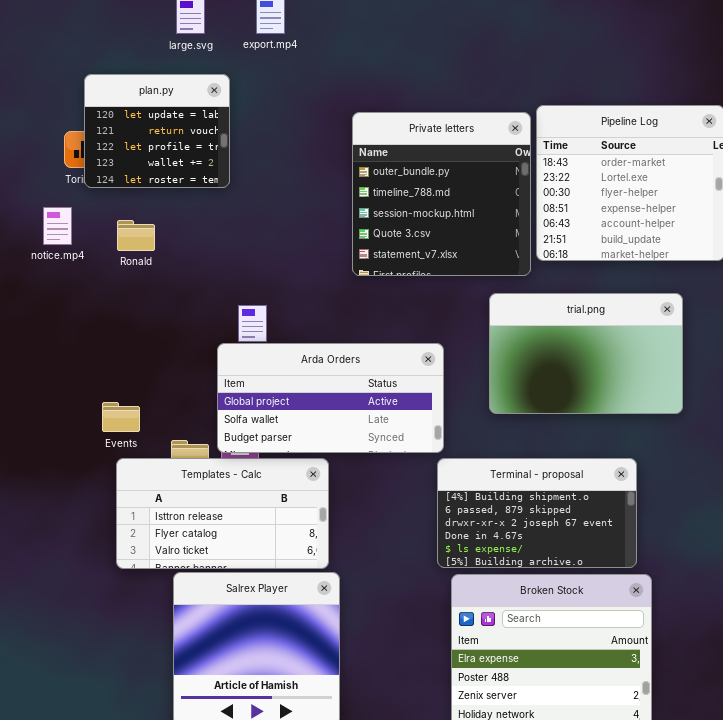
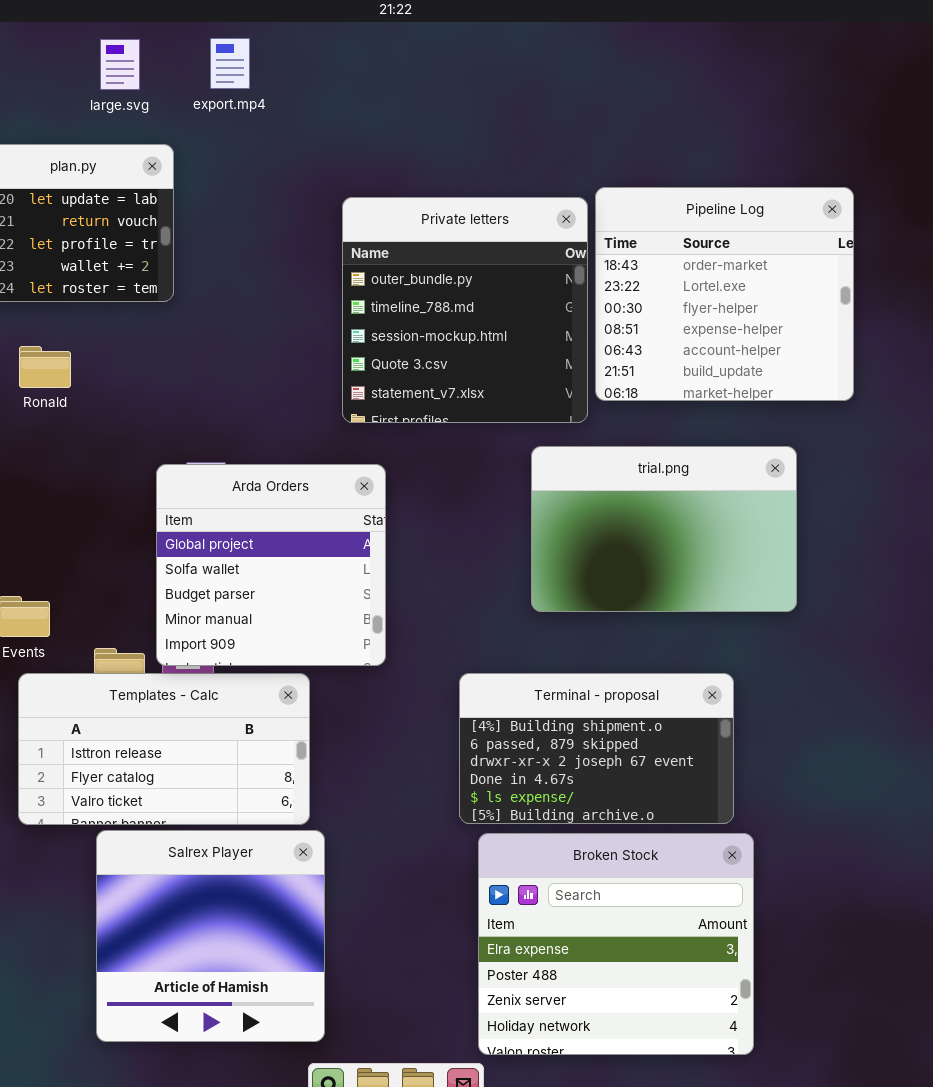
Arda Orders: [217,343,444,453] -> [156,464,386,666], resized

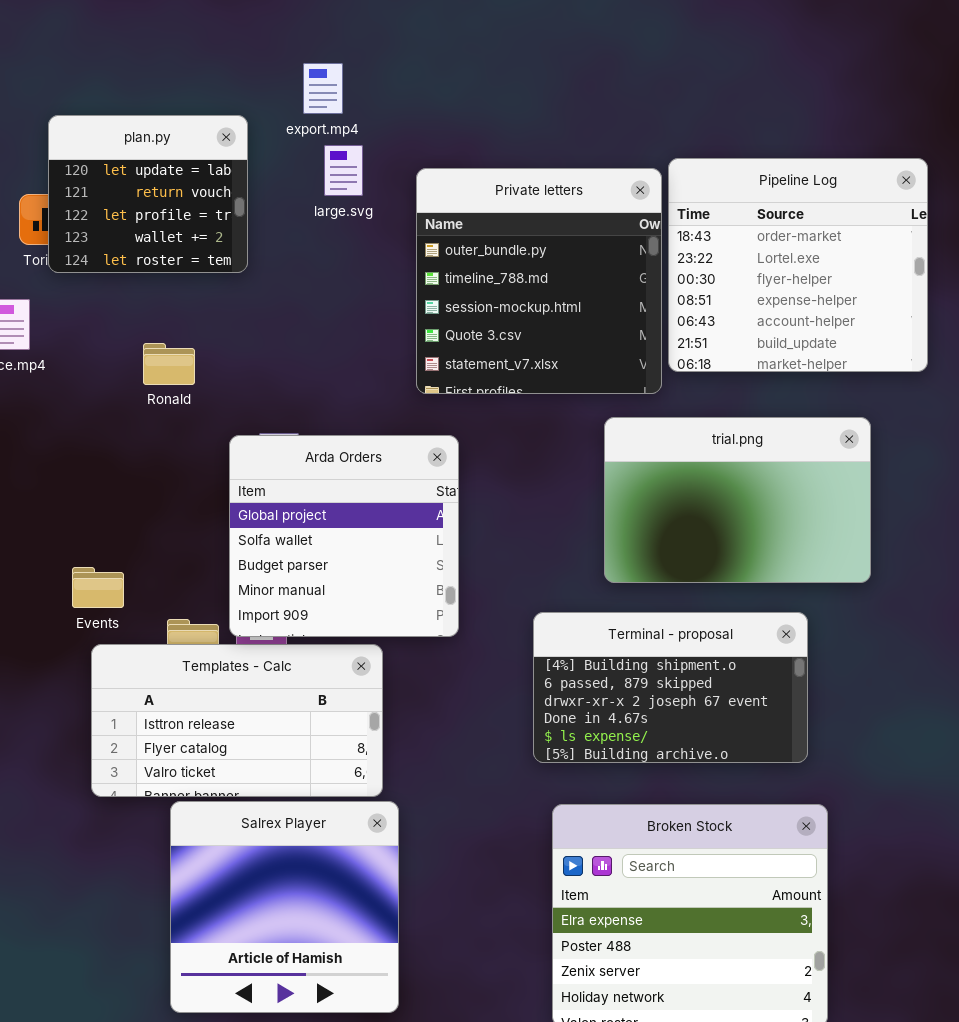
export.mp4: [210,38,250,89] -> [303,63,343,114], moved
large.svg: [100,39,140,90] -> [324,145,363,196], moved
Ronald: [19,346,71,388] -> [143,343,195,385], moved
Terminal - proposal: [459,673,734,824] -> [533,612,808,763], moved

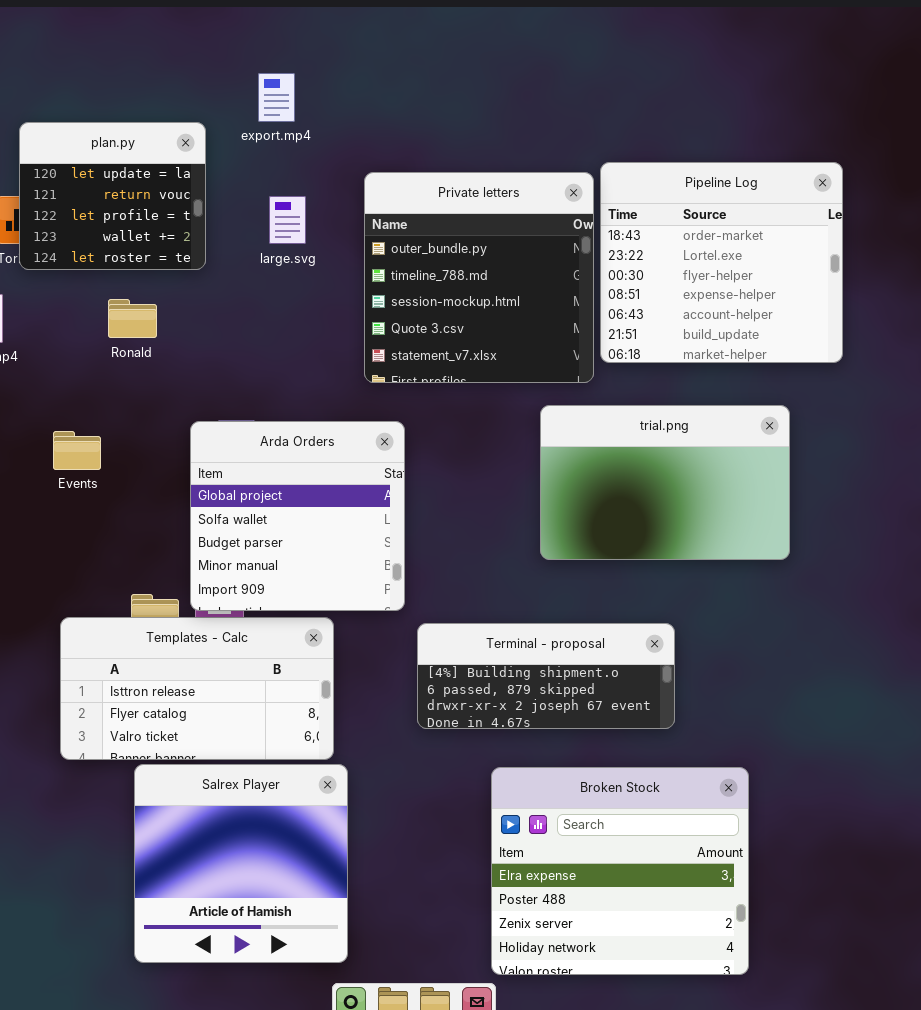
large.svg: [324,145,363,196] -> [269,196,306,244], moved
Ronald: [143,343,195,385] -> [108,299,157,338], moved
Events: [72,567,124,608] -> [53,431,101,470], moved
Terminal - proposal: [533,612,808,763] -> [417,623,675,729], moved, resized

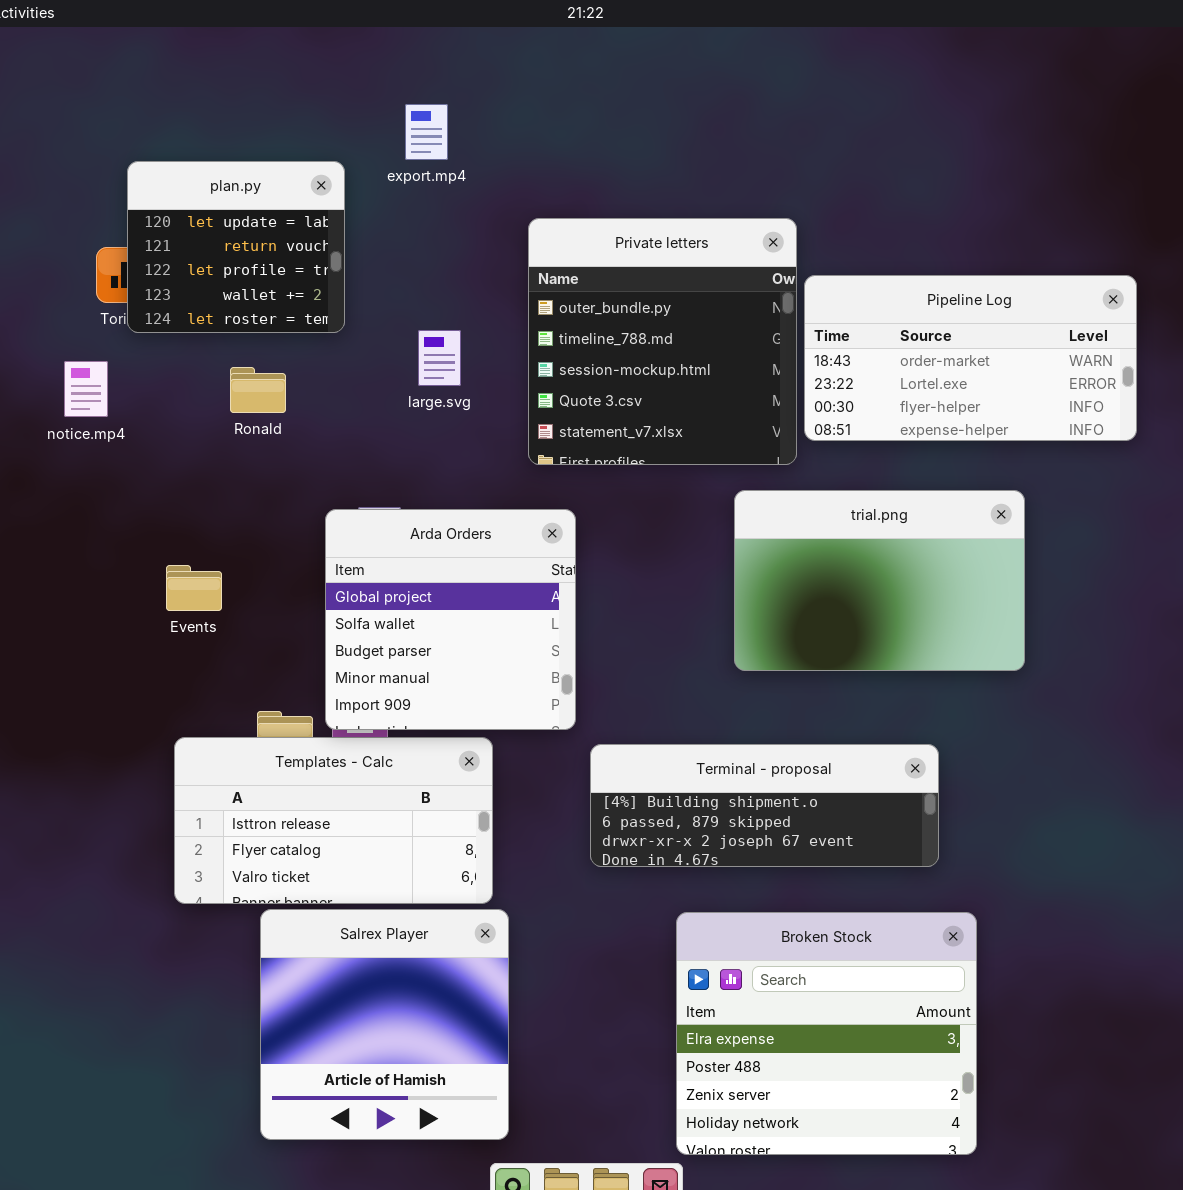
Pipeline Log: [600,162,843,363] -> [804,275,1137,441], resized
large.svg: [269,196,306,244] -> [418,330,461,386], moved
Events: [53,431,101,470] -> [166,565,222,611], moved
Terminal - proposal: [417,623,675,729] -> [590,744,939,867], resized

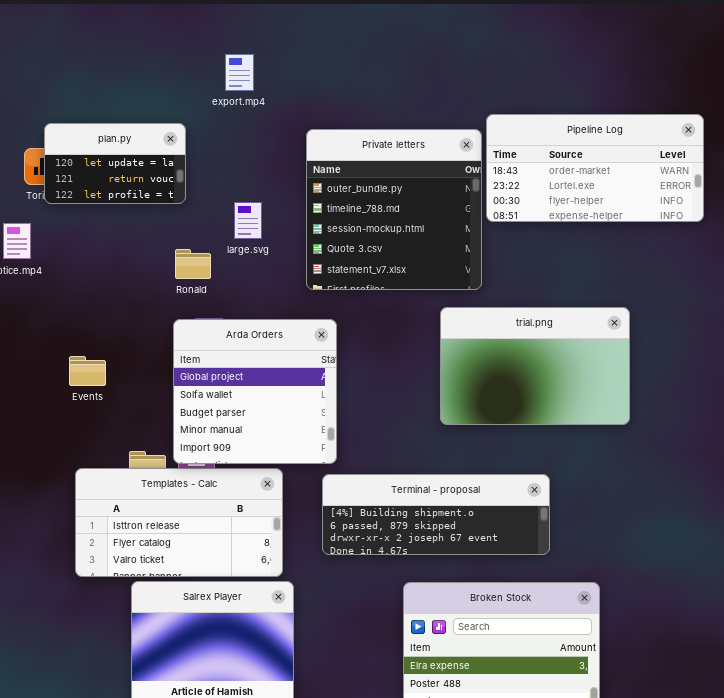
plan.py: [127,161,345,333] -> [44,123,186,204], resized
Pipeline Log: [804,275,1137,441] -> [486,114,704,222], moved
Ronald: [230,367,286,413] -> [175,249,211,279], moved
Terminal - proposal: [590,744,939,867] -> [322,474,550,555], moved

